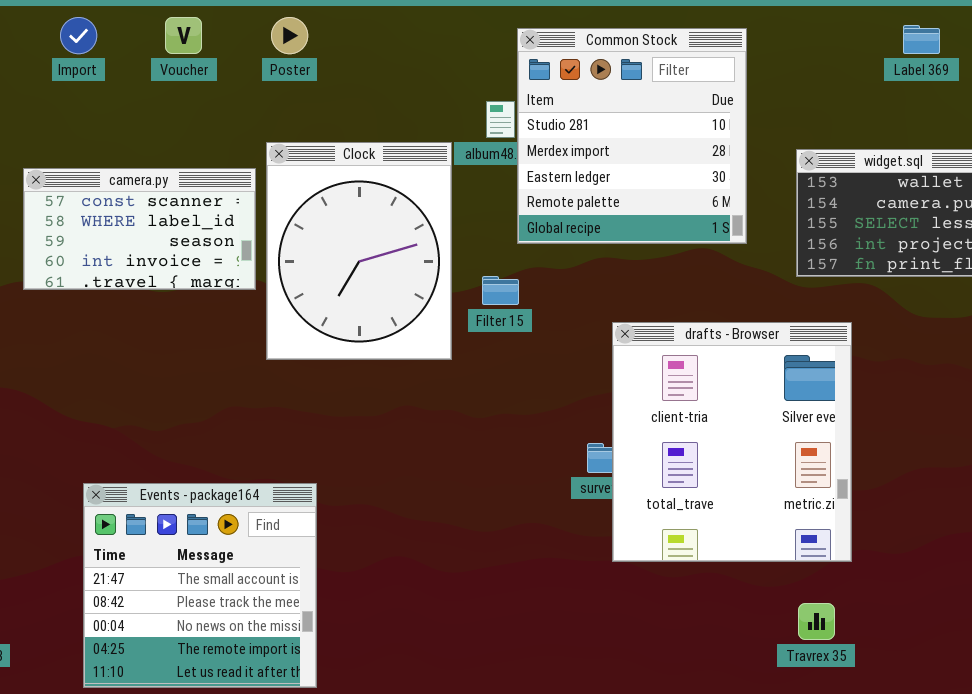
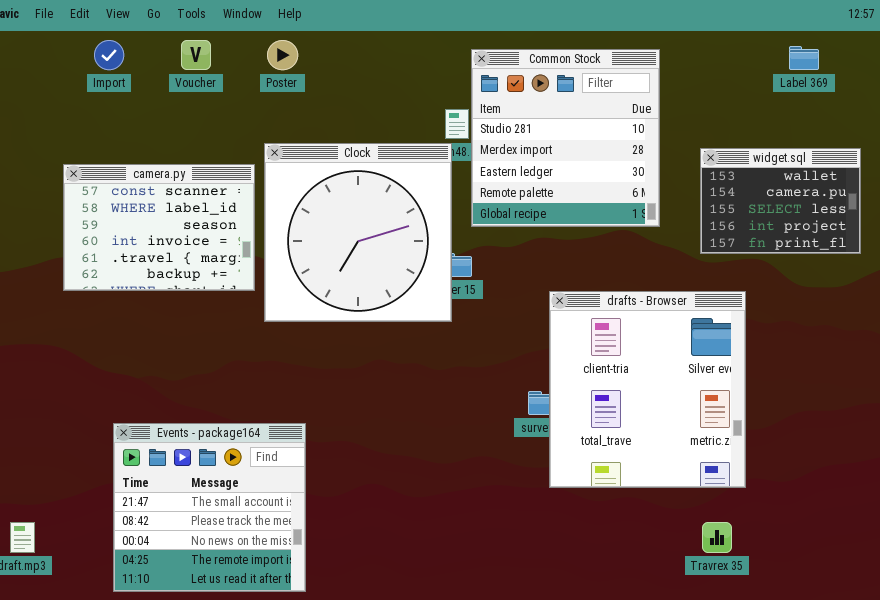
Clock: [266,142,452,360] -> [264,143,452,322], resized
camera.py: [23,168,256,290] -> [63,164,255,291], resized

